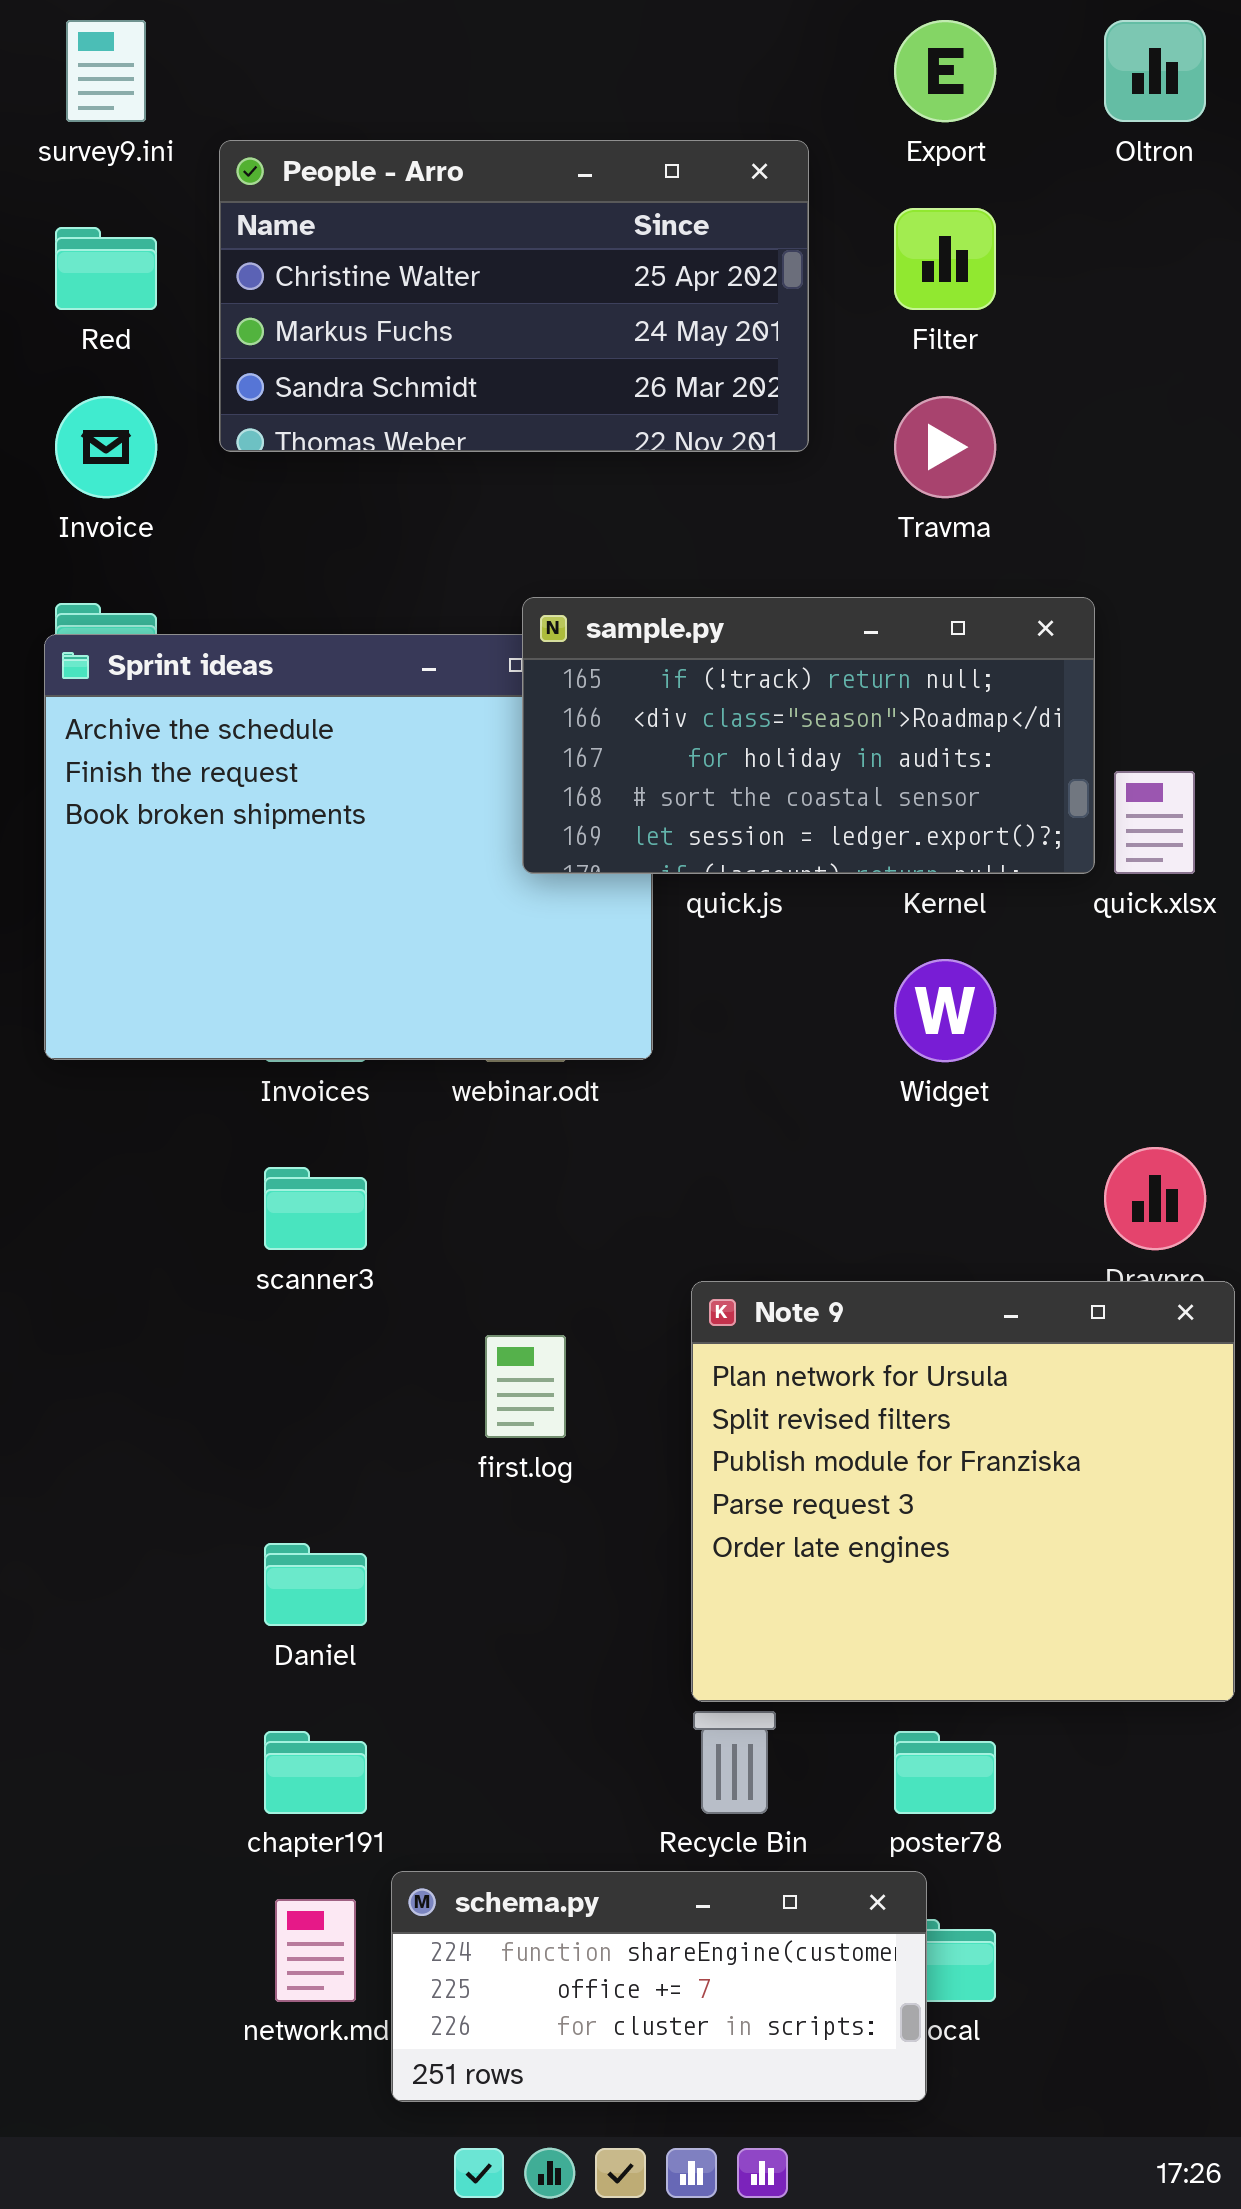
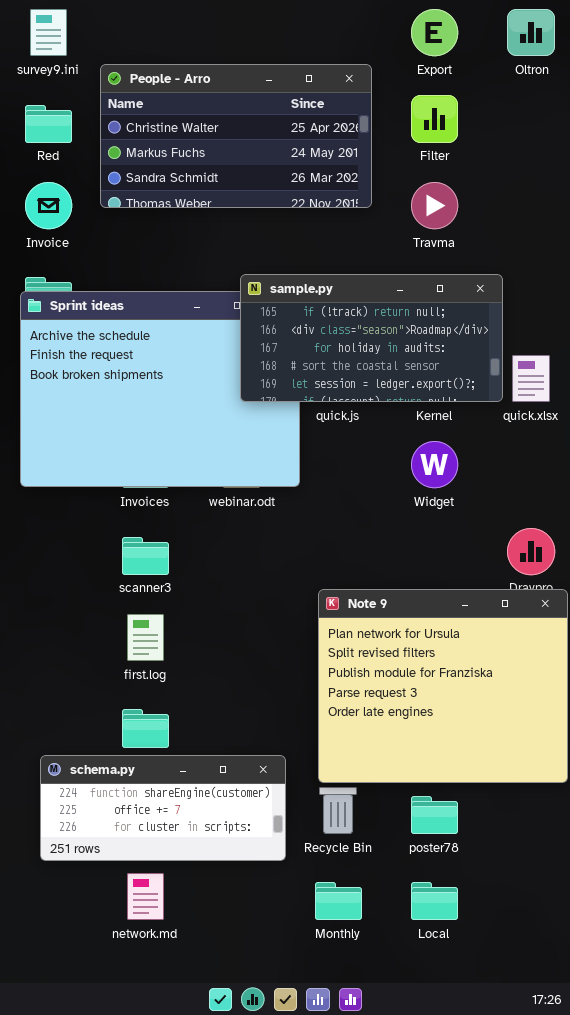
first.log: [485,1335,566,1438] -> [127,614,164,661], moved
schema.py: [391,1871,927,2102] -> [40,755,286,861], moved

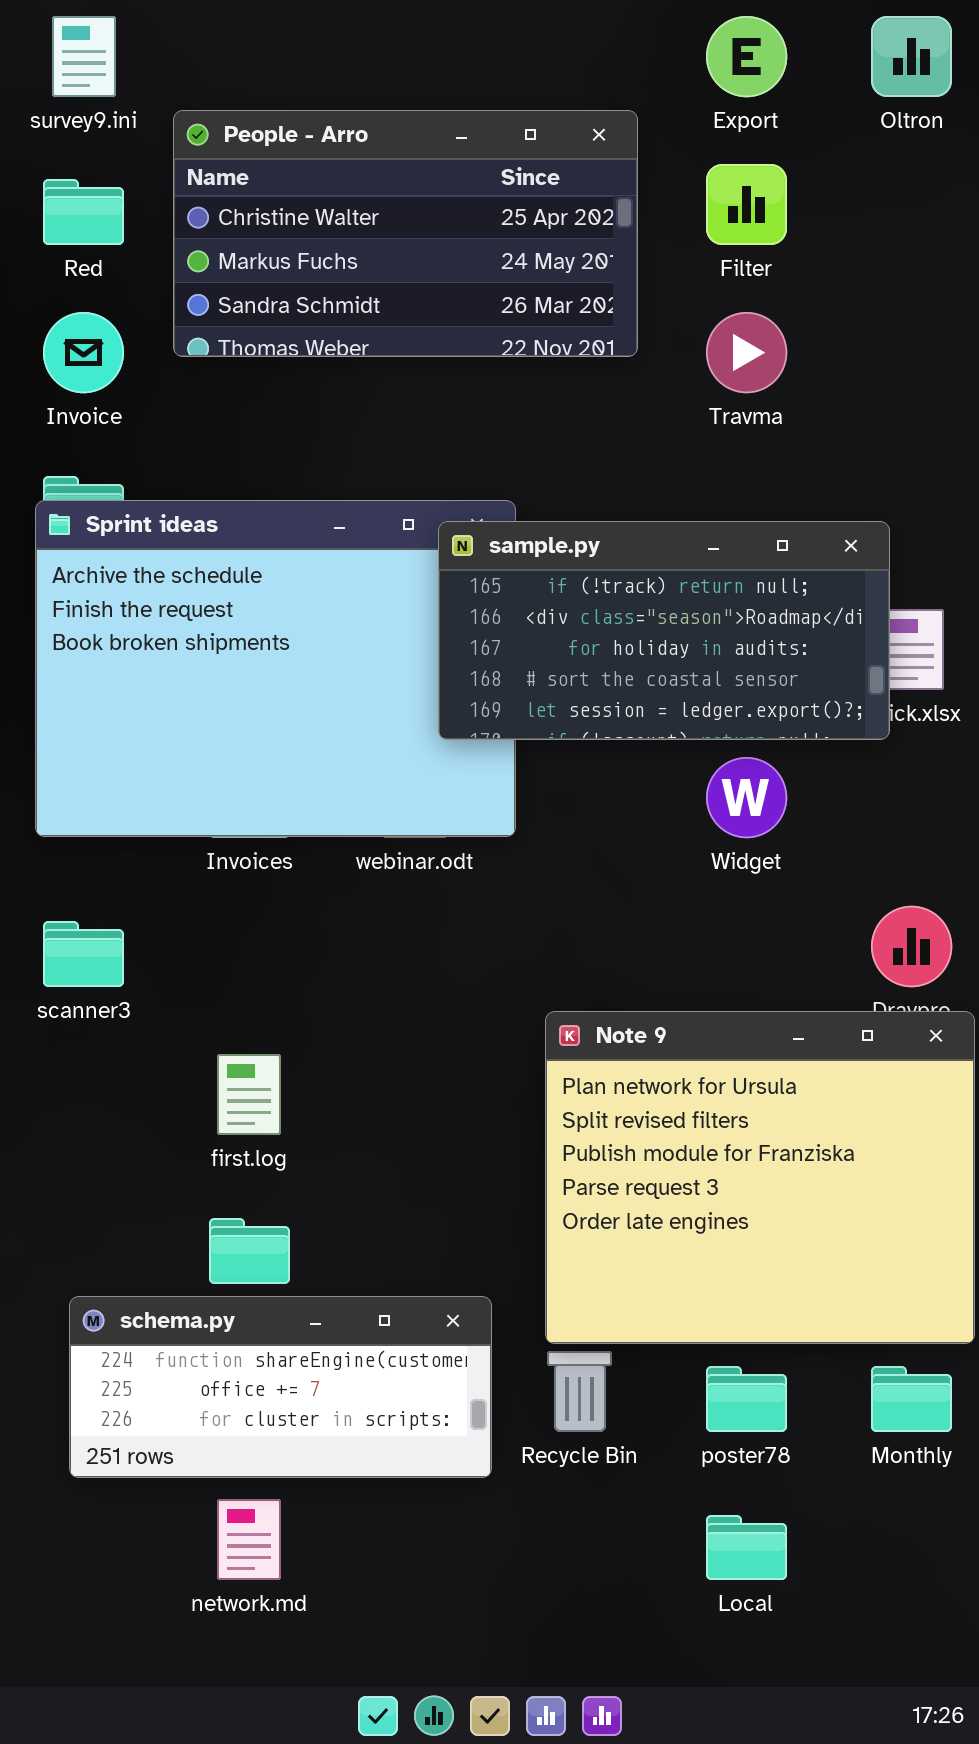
sample.py: [240,274,503,402] -> [438,521,890,740], moved
scanner3: [122,537,169,575] -> [43,921,124,987], moved
Monthly: [315,882,362,920] -> [871,1366,952,1432], moved

